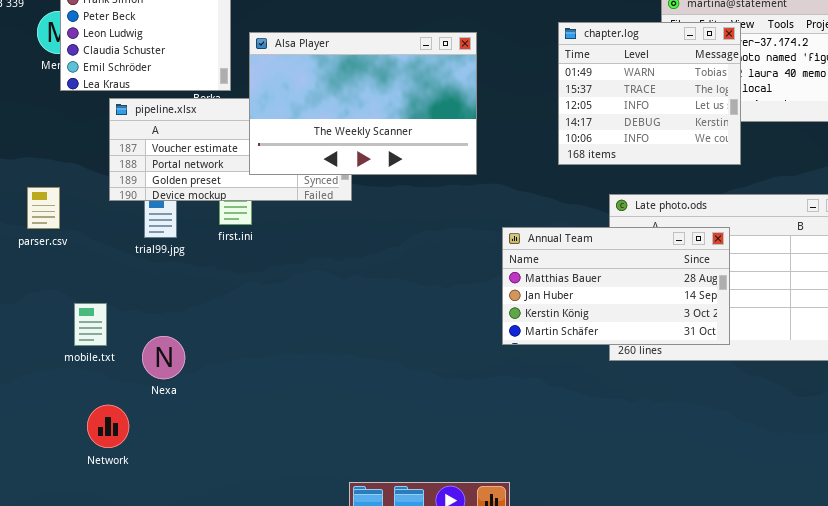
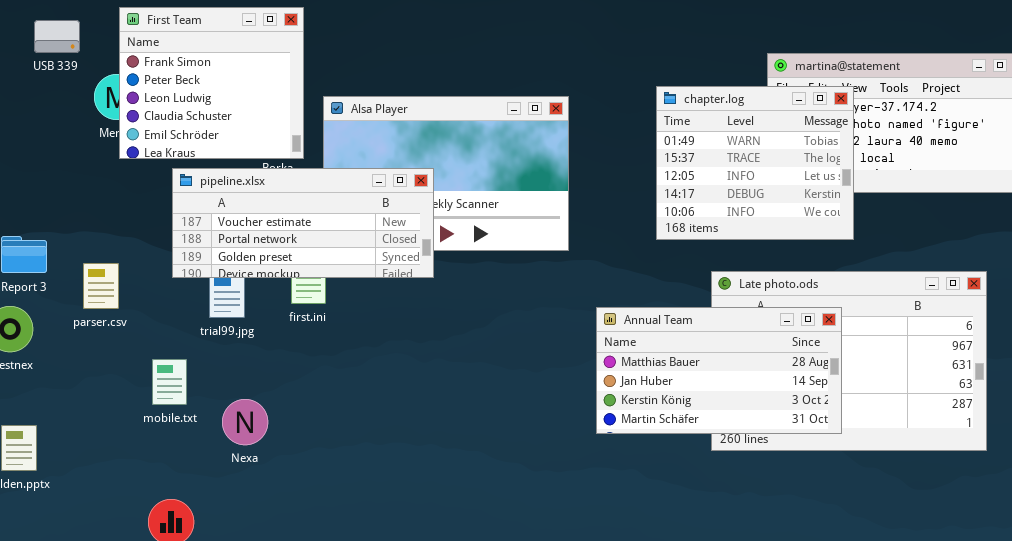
pipeline.xlsx: [109,98,352,201] -> [172,168,434,278], raised
mobile.txt: [74,303,107,346] -> [152,359,187,405], moved
Nexa: [142,336,185,379] -> [222,399,268,445], moved

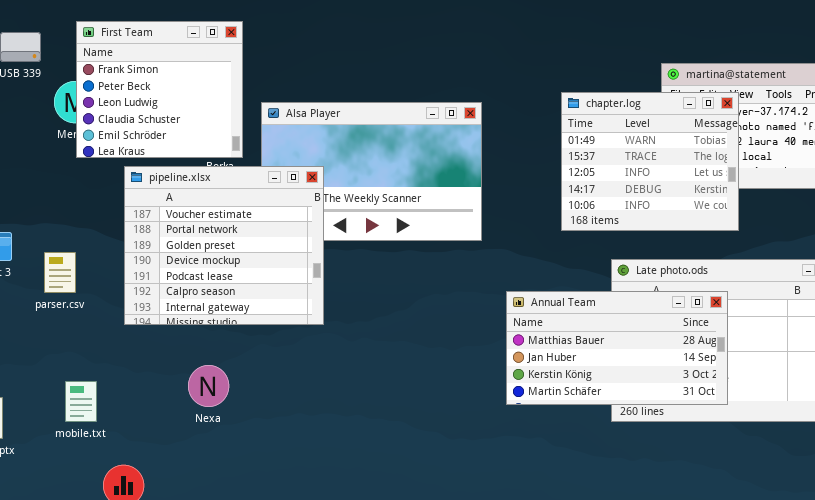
pipeline.xlsx: [172,168,434,278] -> [124,166,324,325], resized
mobile.txt: [152,359,187,405] -> [65,381,97,422], moved
Nexa: [222,399,268,445] -> [188,365,229,407], moved

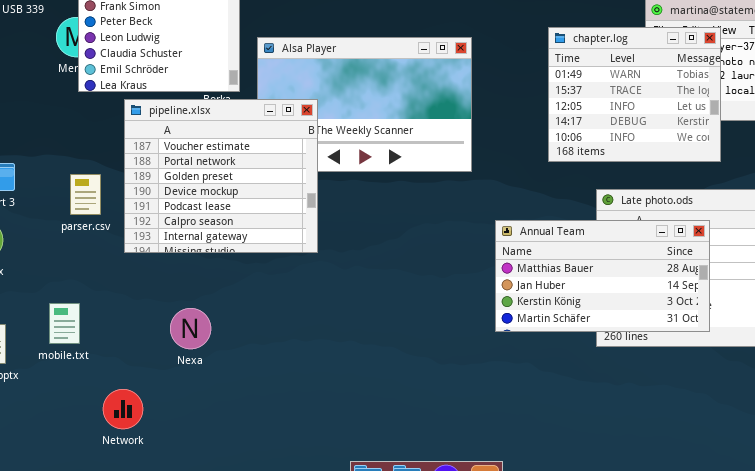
parser.csv: [44,252,76,293] -> [70,174,101,215], moved
Nexa: [188,365,229,407] -> [170,308,211,349], moved
mobile.txt: [65,381,97,422] -> [49,303,80,344], moved

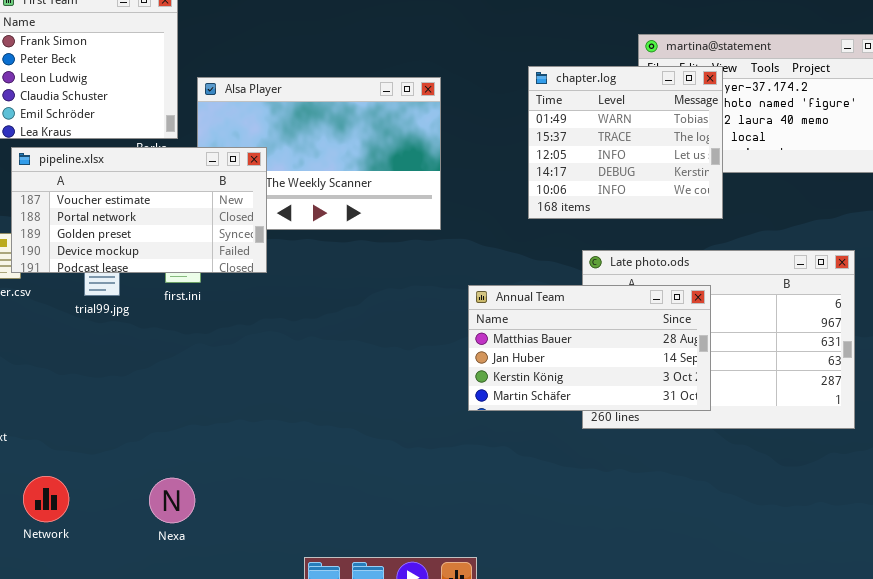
pipeline.xlsx: [124,99,318,253] -> [11,147,267,273], resized
Nexa: [170,308,211,349] -> [149,478,195,523], moved

